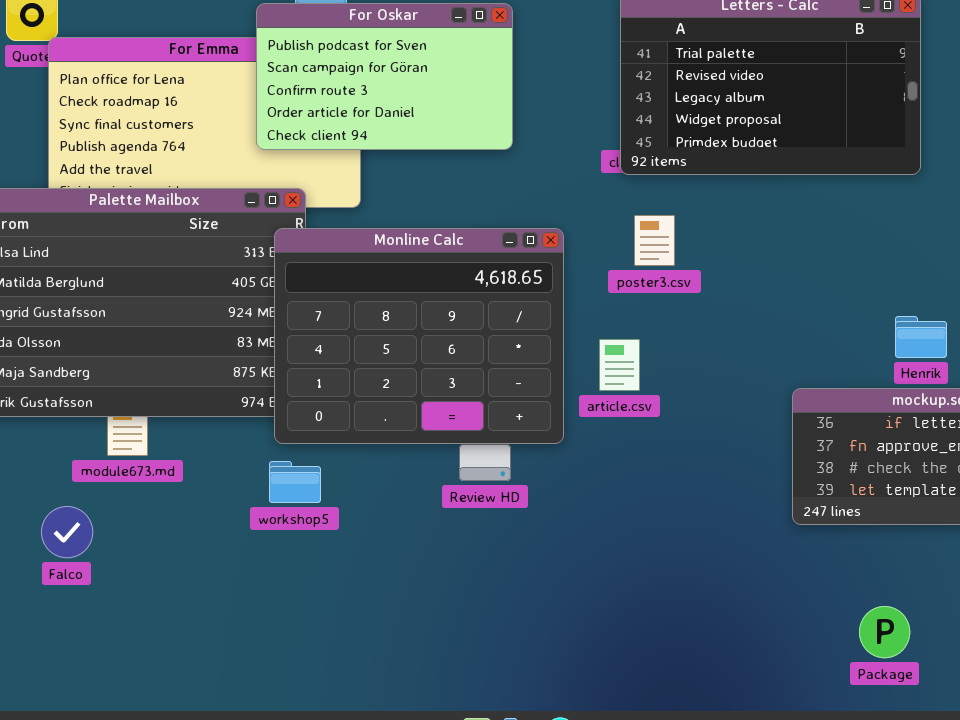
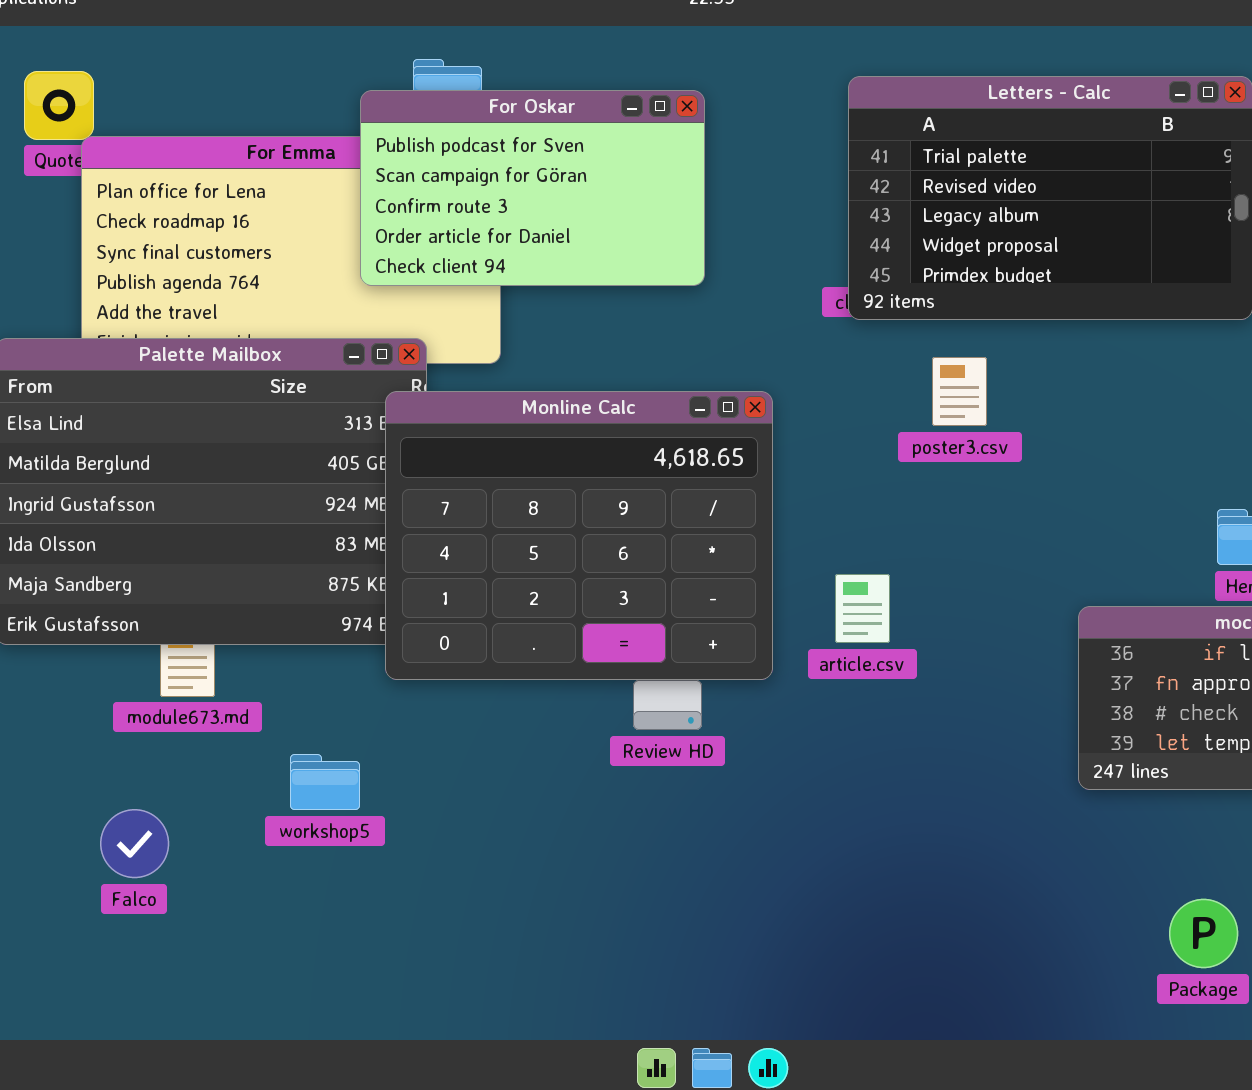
poster3.csv: [634,215,675,266] -> [932,357,987,426], moved
article.csv: [599,339,640,391] -> [835,574,890,643], moved
workshop5: [269,461,321,503] -> [290,754,360,810], moved
Falco: [41,506,93,558] -> [100,809,169,878], moved

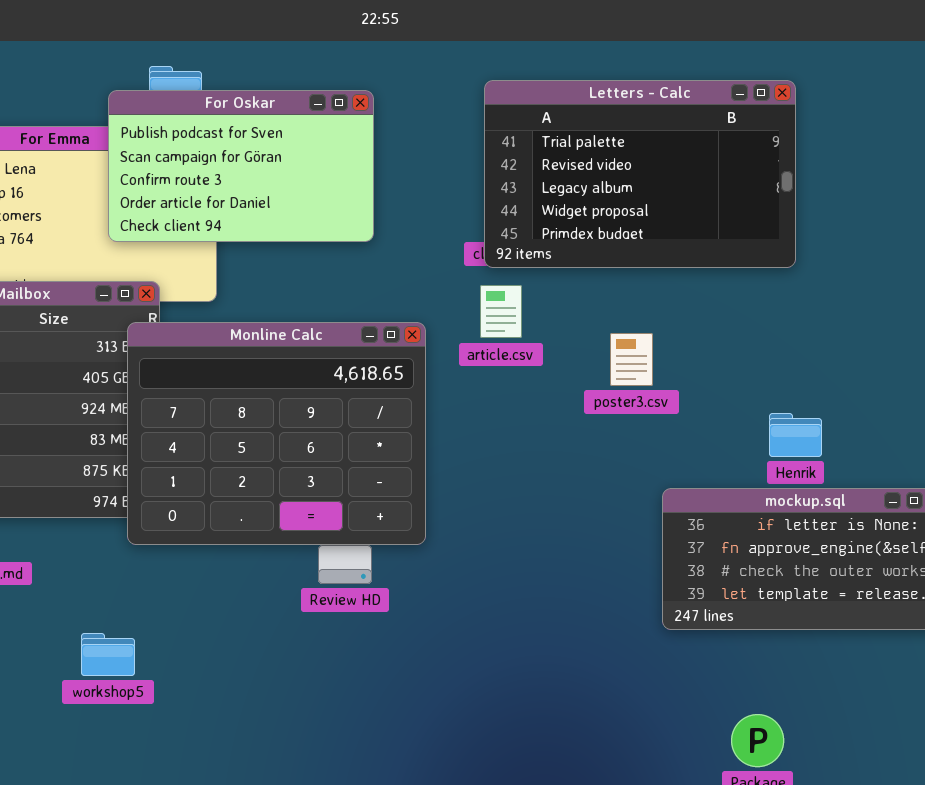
poster3.csv: [932,357,987,426] -> [610,333,653,386], moved
article.csv: [835,574,890,643] -> [480,285,522,338], moved
workshop5: [290,754,360,810] -> [81,633,135,676], moved

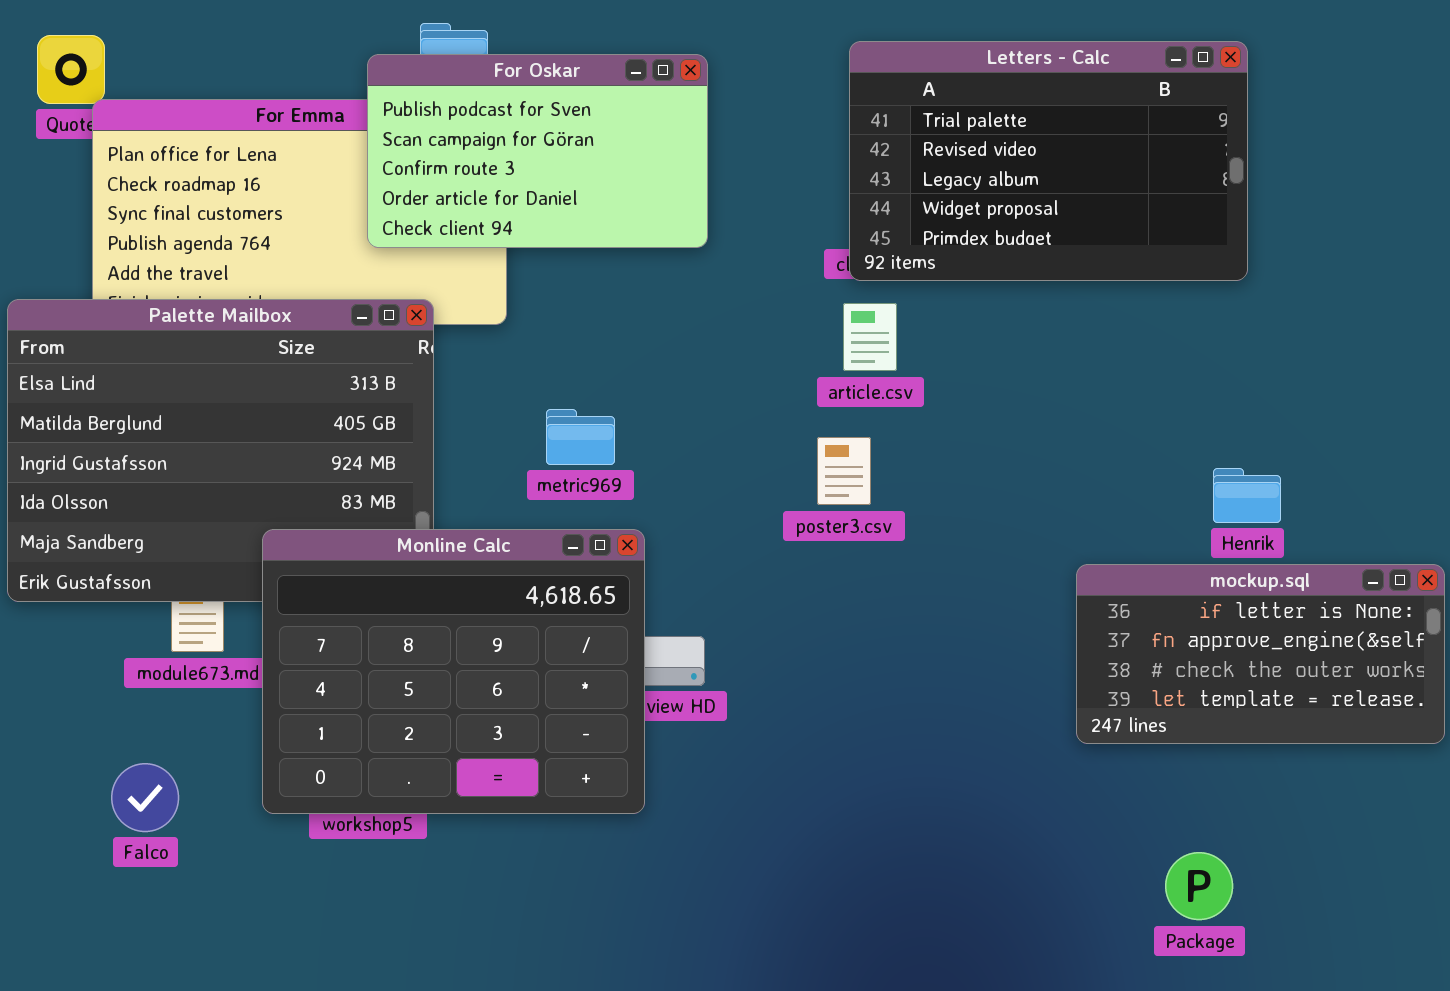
Monline Calc: [127,322,426,545] -> [262,529,645,814], moved
poster3.csv: [610,333,653,386] -> [817,437,871,505], moved

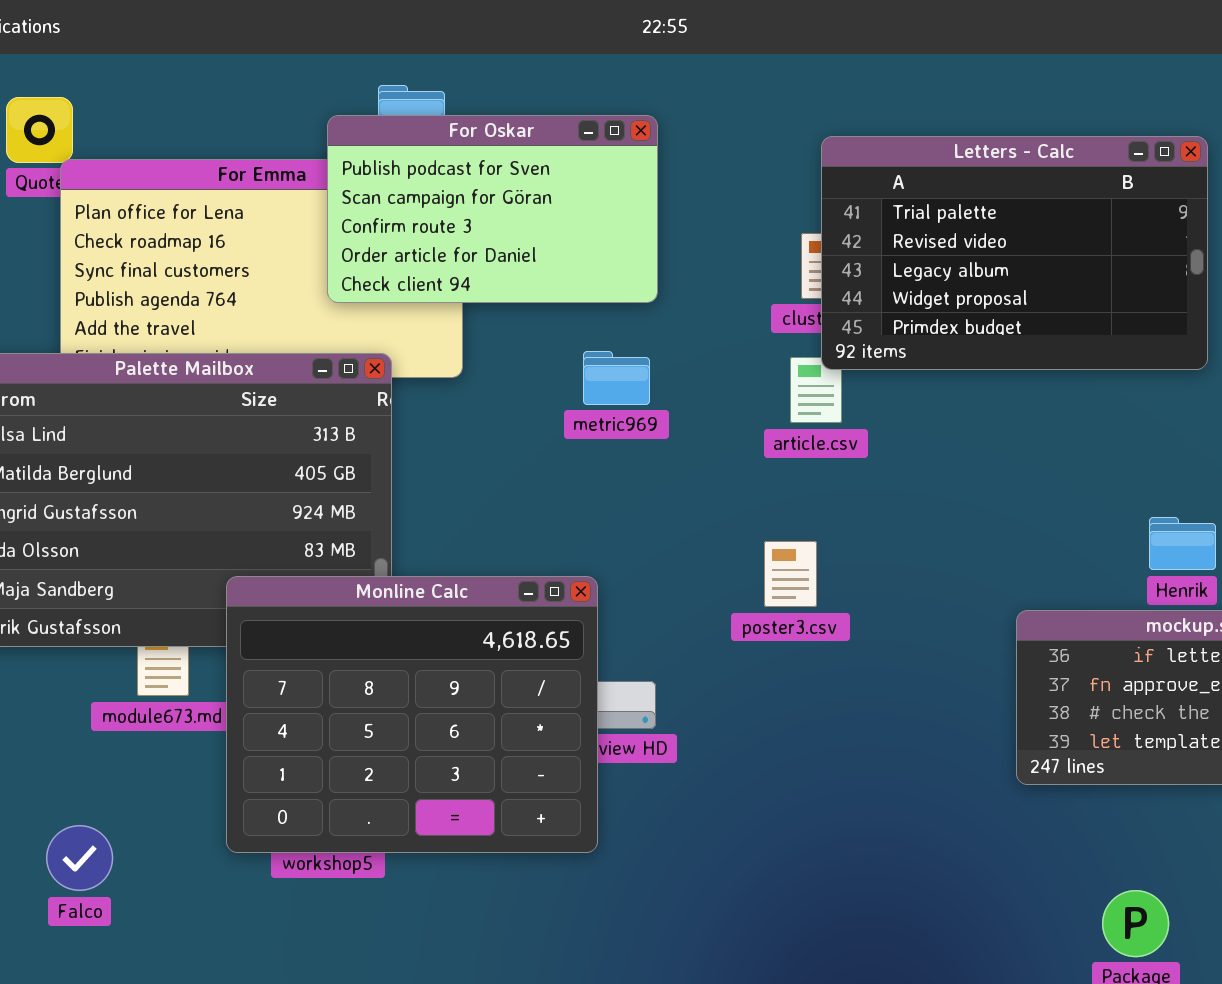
Letters - Calc: [849,41,1248,281] -> [821,136,1208,370], moved
metric969: [546,409,615,465] -> [583,351,650,405], moved
poster3.csv: [817,437,871,505] -> [764,541,817,607], moved
Falco: [111,763,179,832] -> [46,825,113,891], moved

